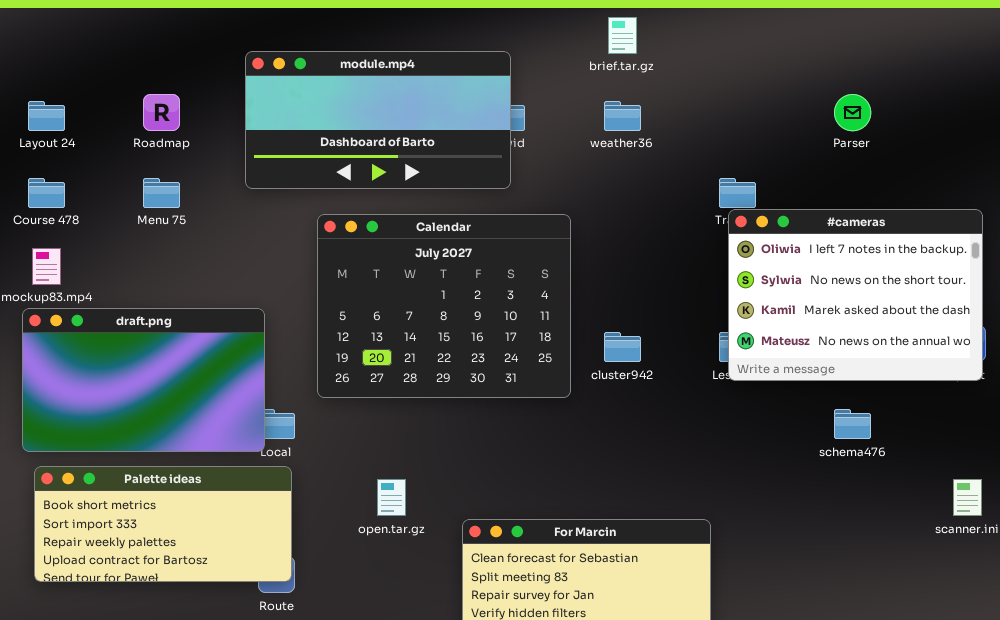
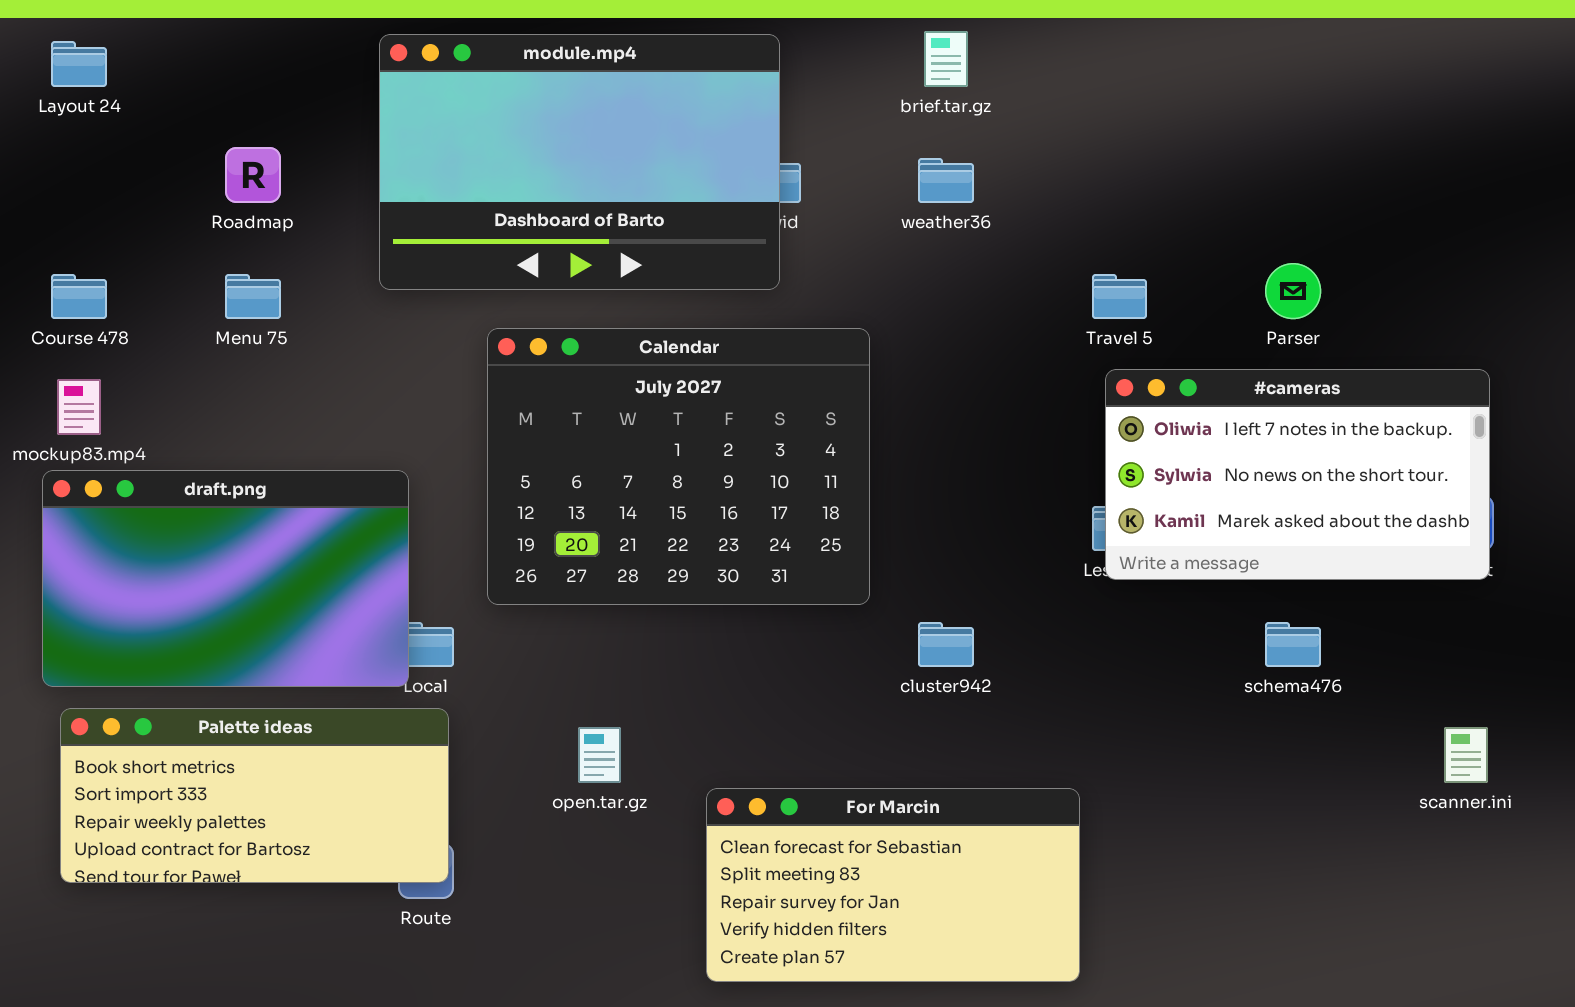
module.mp4: [245,51,511,189] -> [379,34,780,290], resized
Parser: [834,94,871,131] -> [1265,263,1321,319], moved
Layout 24: [28,101,65,131] -> [51,41,107,87], moved
#cameras: [728,209,983,381] -> [1105,369,1490,580], resized
cluster942: [604,332,641,362] -> [918,622,974,667], moved

